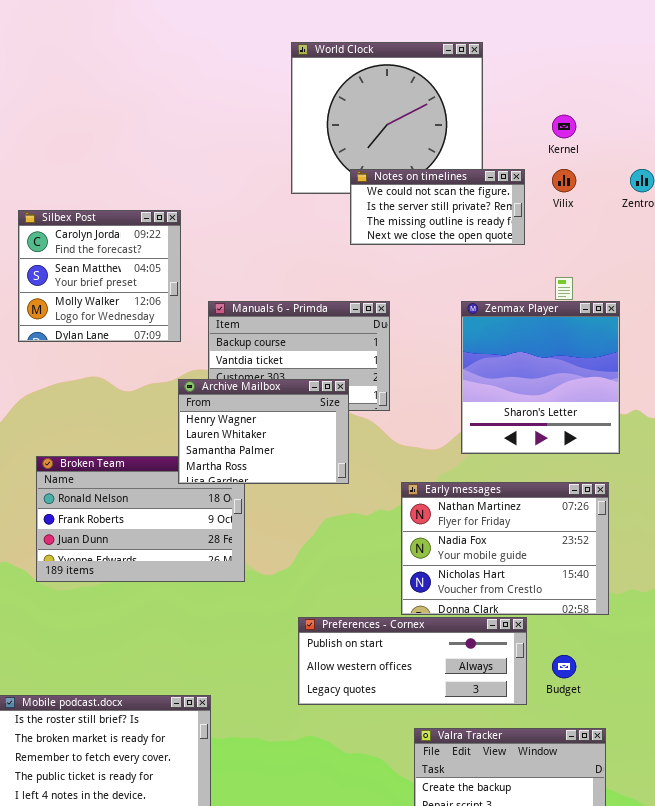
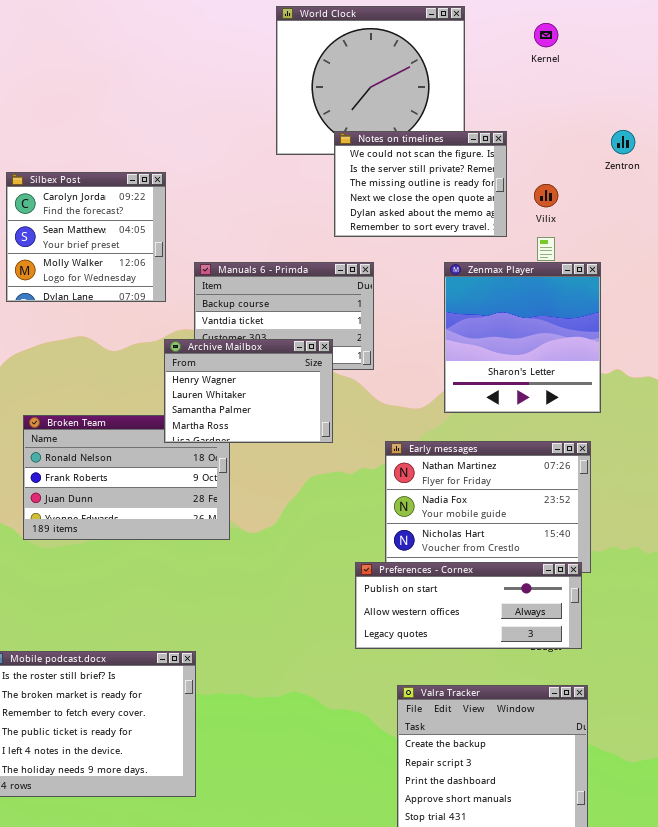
Kernel: [552,115,576,138] -> [534,23,558,47], moved
Vilix: [552,169,576,192] -> [534,184,558,207], moved
Notes on timelines: [350,169,525,245] -> [334,131,507,237], resized
Preferences - Cornex: [298,617,527,705] -> [355,562,582,649], moved

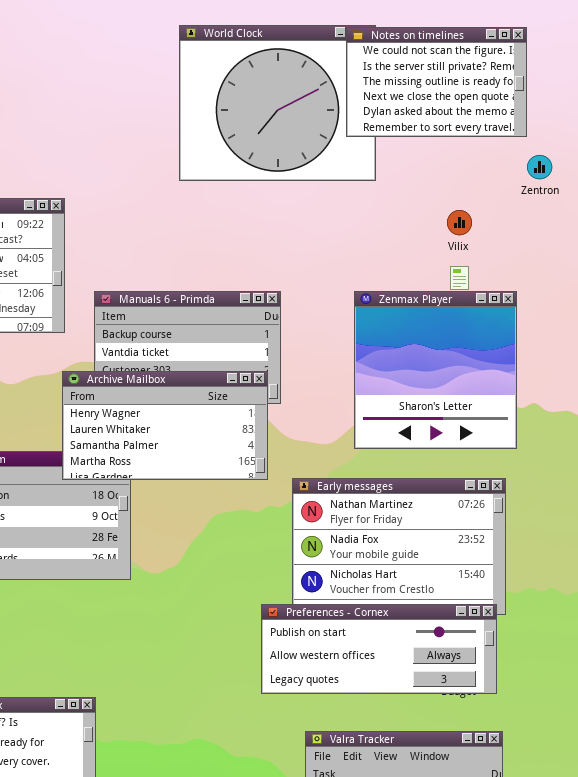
Notes on timelines: [334,131,507,237] -> [346,27,527,137], moved
Archive Mailbox: [164,339,333,443] -> [62,371,268,480], resized

